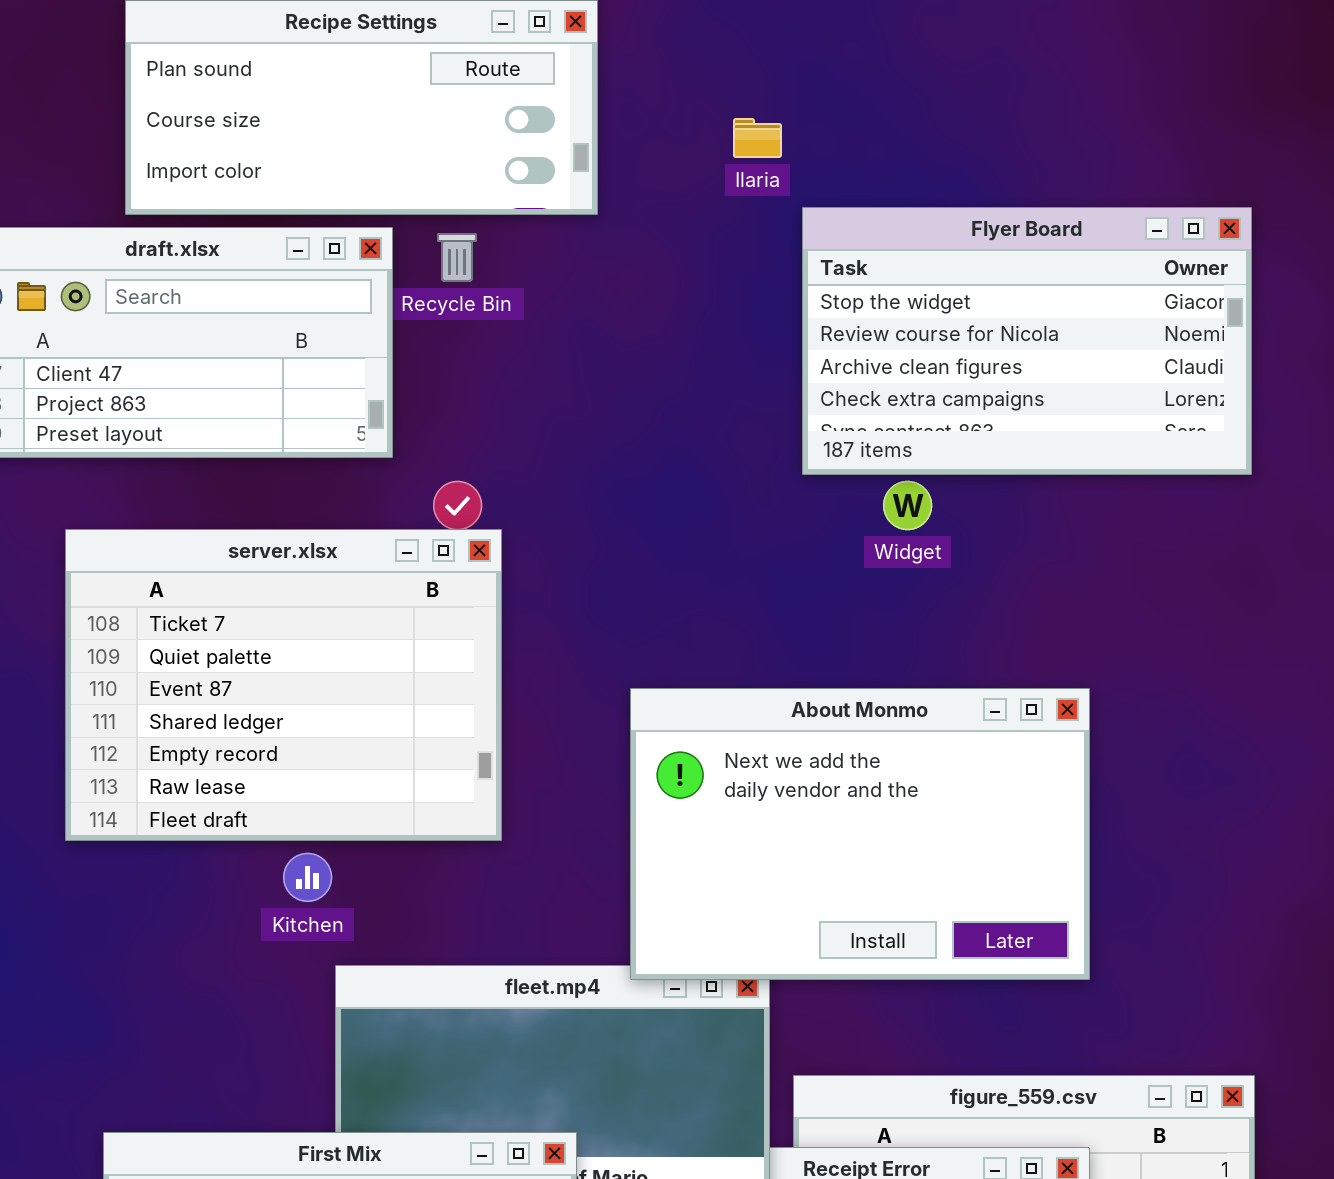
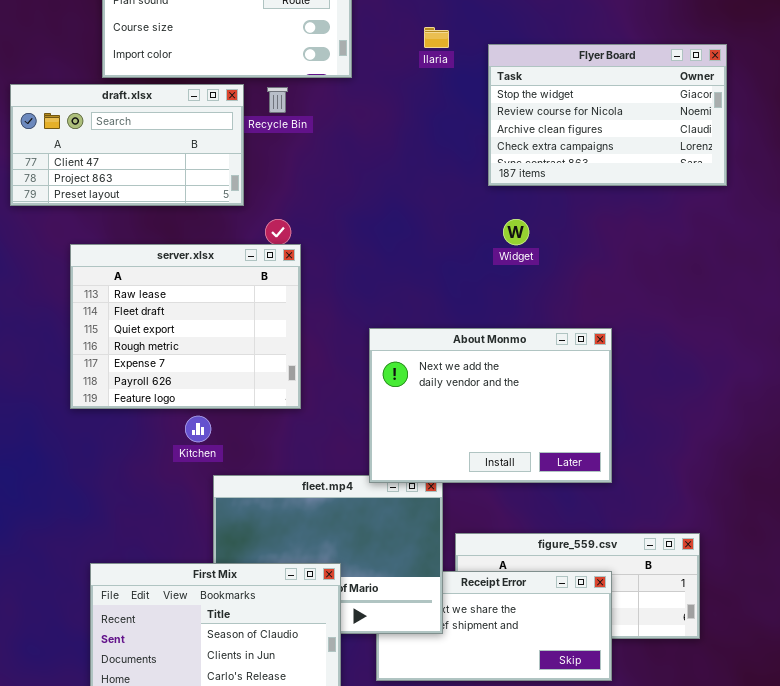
Flyer Board: [802,207,1252,475] -> [488,44,727,186], moved
server.xlsx: [65,529,502,841] -> [70,244,301,409], scrolled down 5 rows

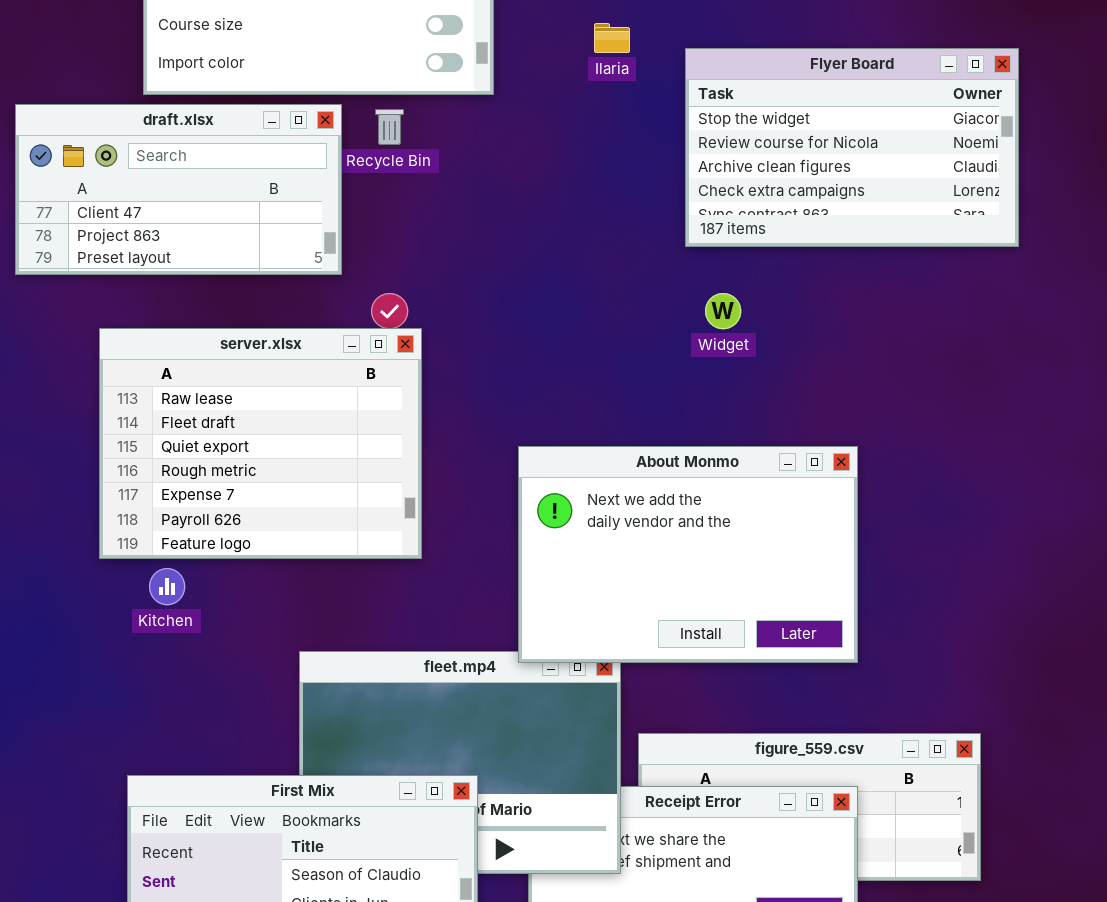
Kitchen: [185,416,211,442] -> [149,568,185,605], moved

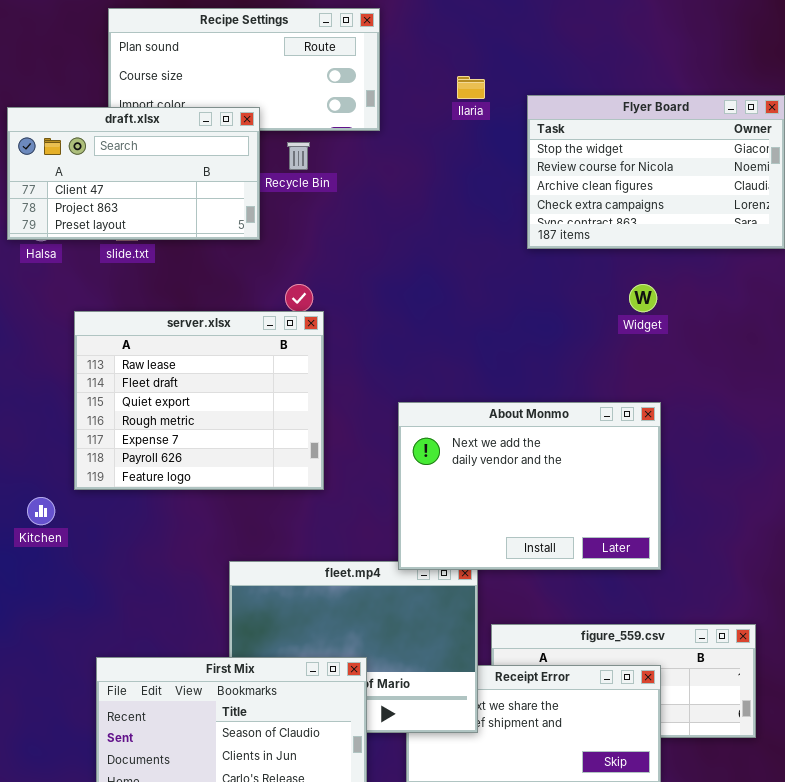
draft.xlsx: [15,104,342,275] -> [7,107,260,240], moved
Widget: [705,293,741,329] -> [629,284,657,312], moved
Kitchen: [149,568,185,605] -> [27,497,55,525], moved

